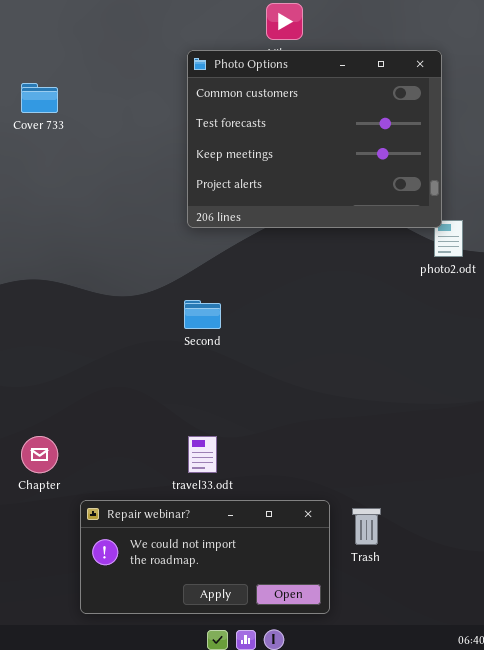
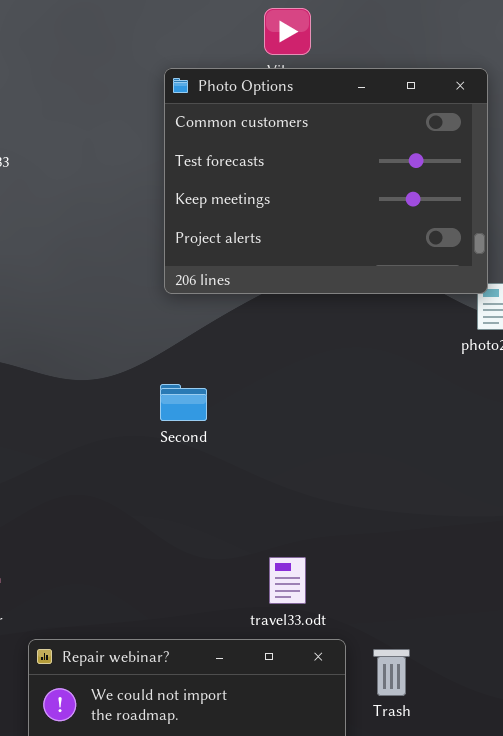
travel33.odt: [188,436,217,473] -> [269,557,306,604], moved

